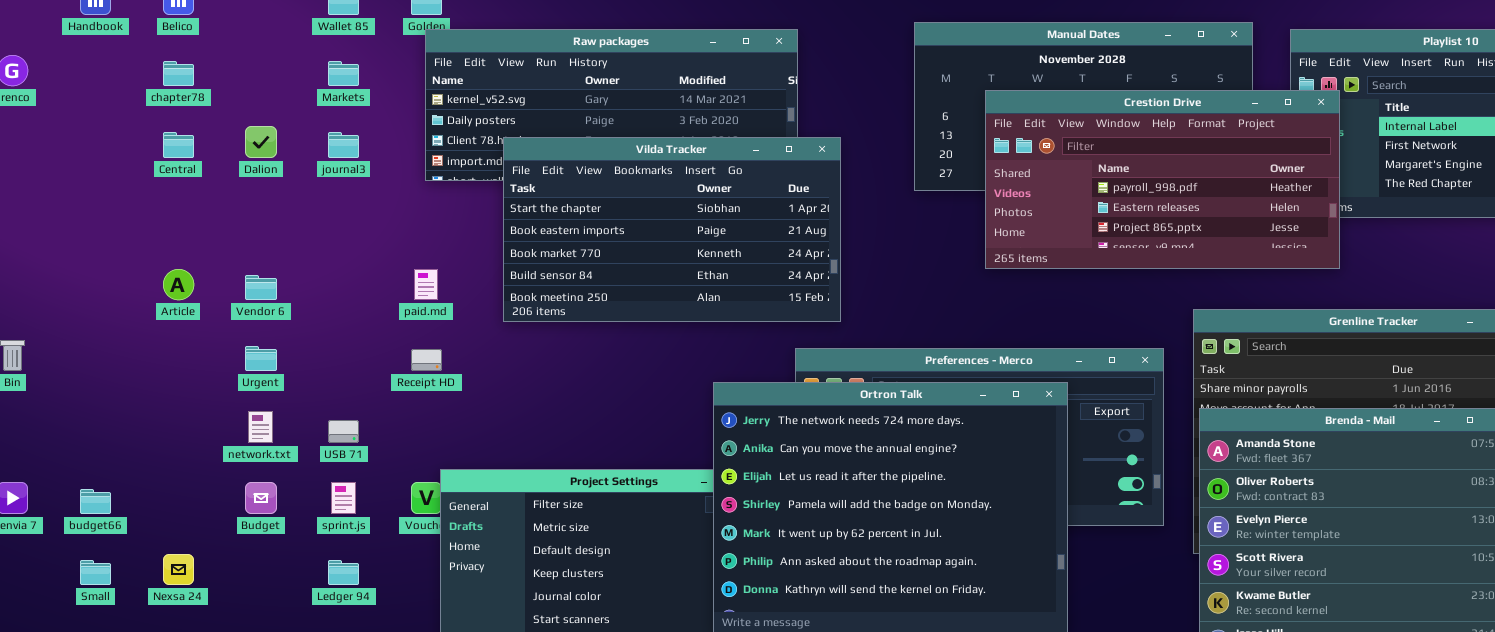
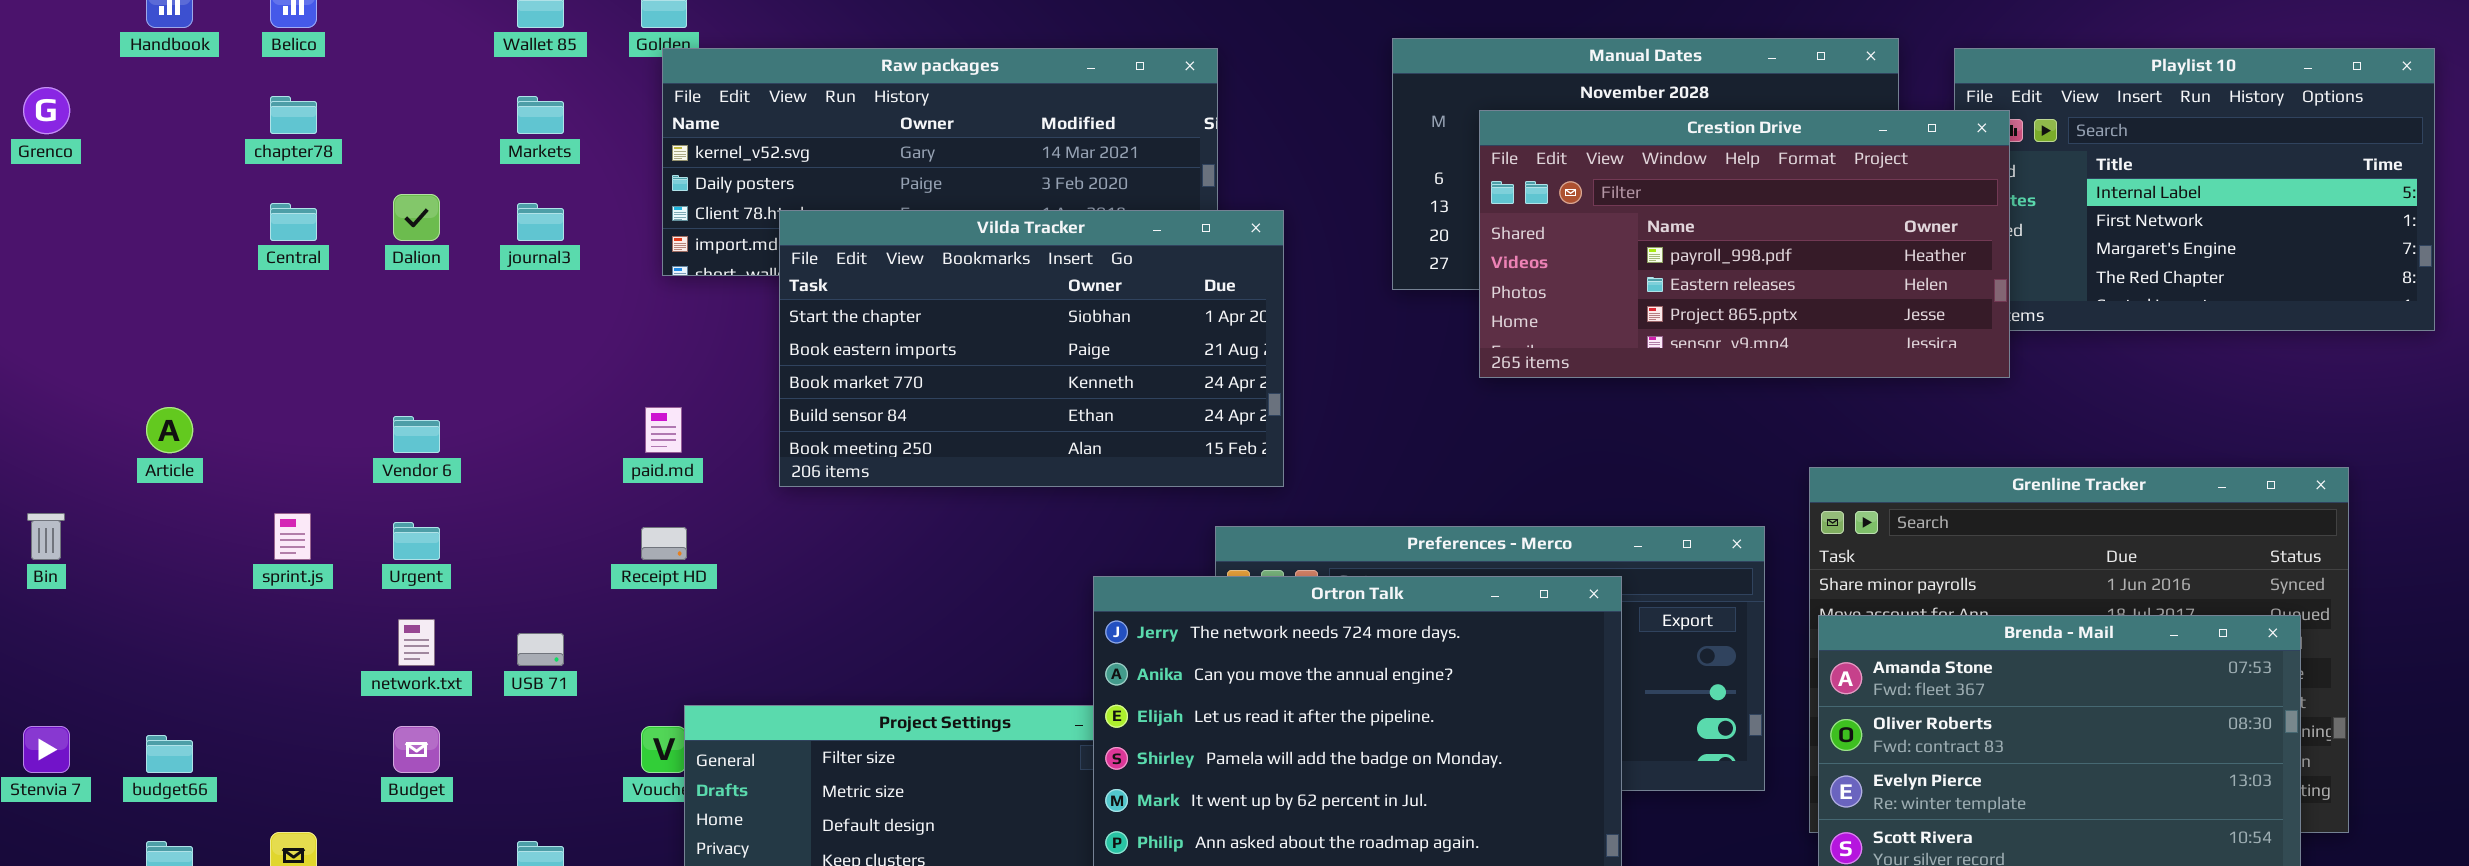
Crestion Drive: [985,90,1340,269] -> [1479,110,2010,378], moved
Article: [163,269,194,300] -> [146,407,193,453], moved
sprint.js: [331,482,356,514] -> [274,513,311,560], moved

